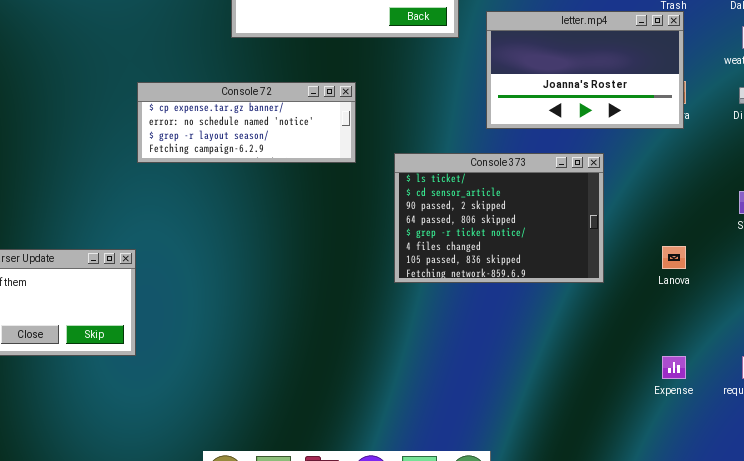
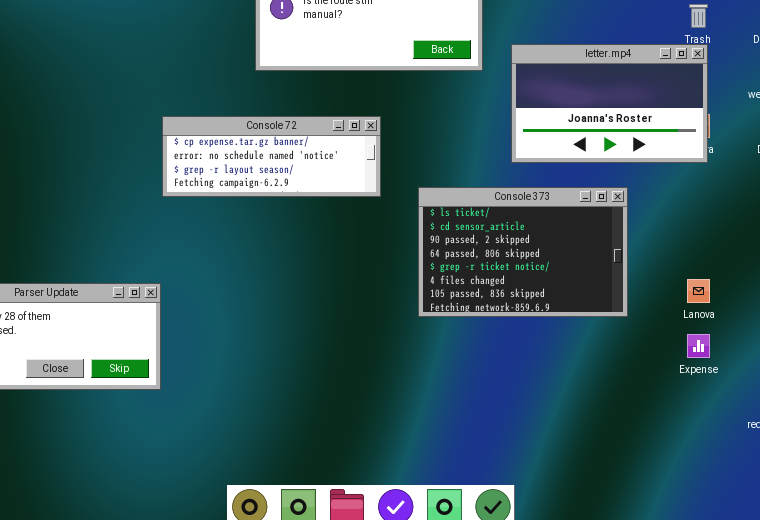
Expense: [662,356,686,379] -> [687,334,710,358], moved

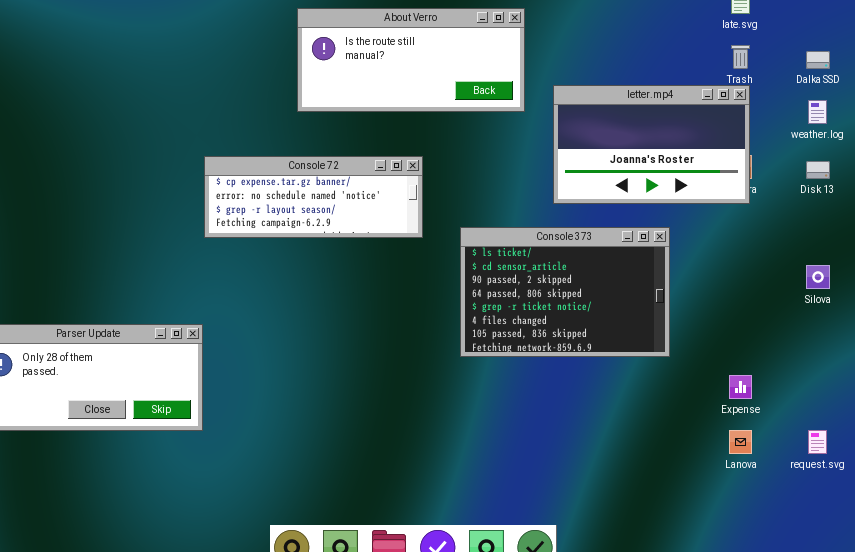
Lanova: [687,279,710,303] -> [729,430,752,454], moved

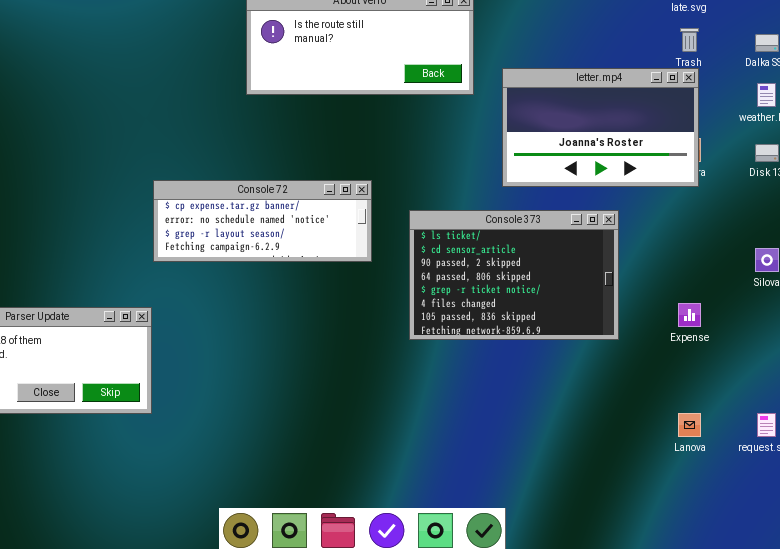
Console 72: [204,156,423,238] -> [153,180,372,262], moved
Expense: [729,375,752,399] -> [678,303,701,327], moved

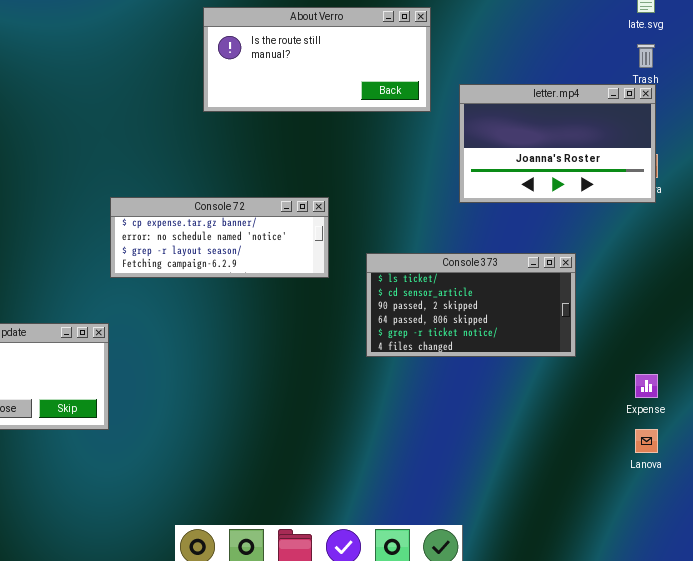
Console 373: [409,210,619,340] -> [366,253,576,357], resized
Expense: [678,303,701,327] -> [635,374,658,398], moved

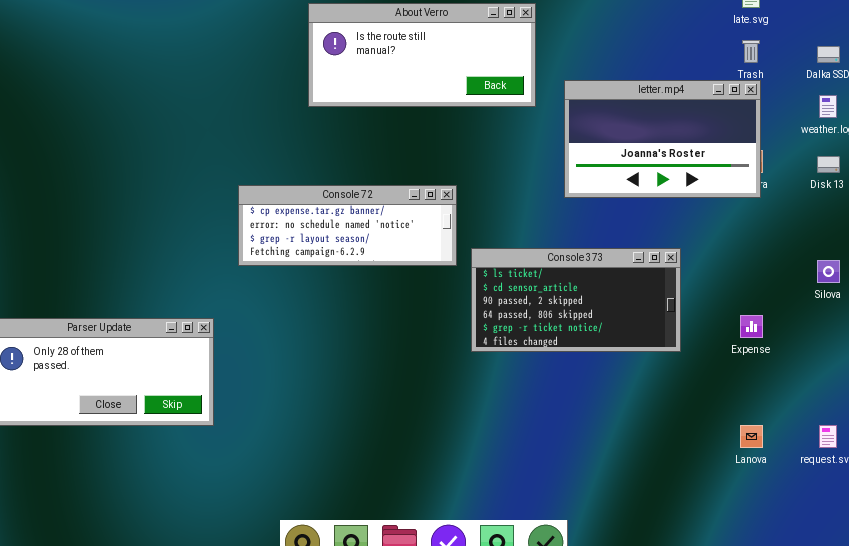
Console 72: [110,197,329,278] -> [238,185,457,266], moved
Expense: [635,374,658,398] -> [740,315,763,338], moved

